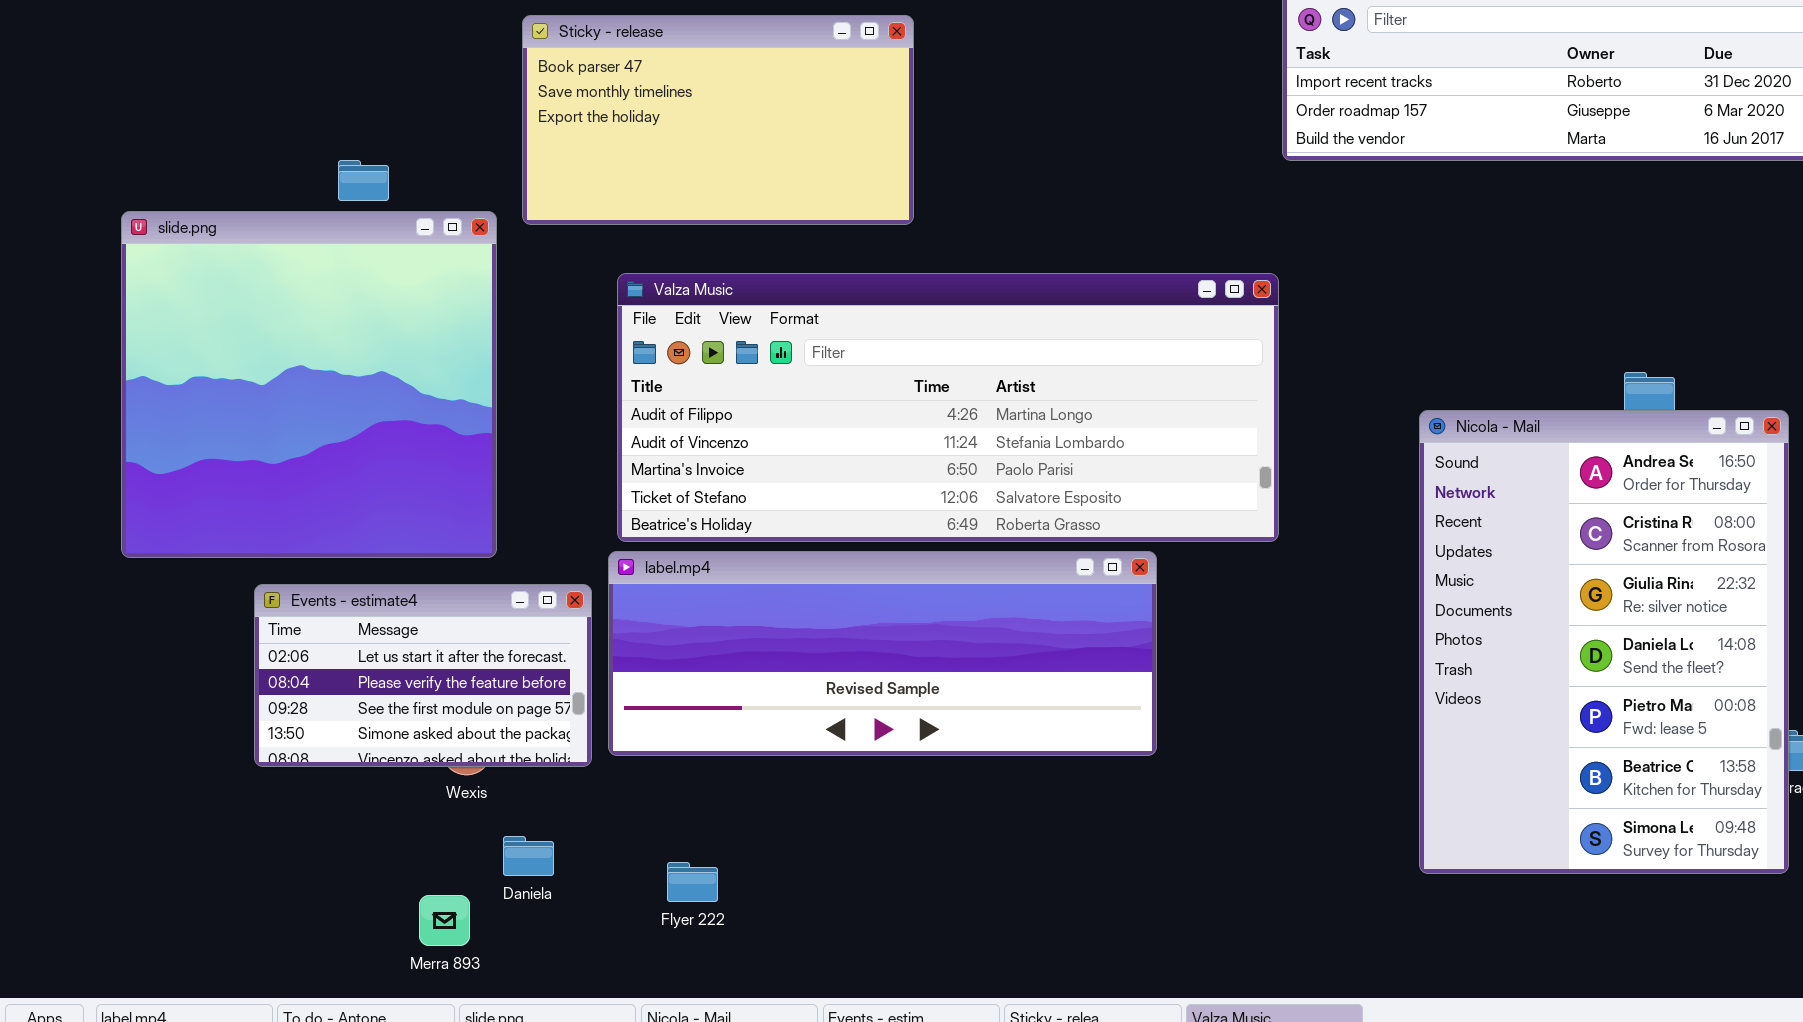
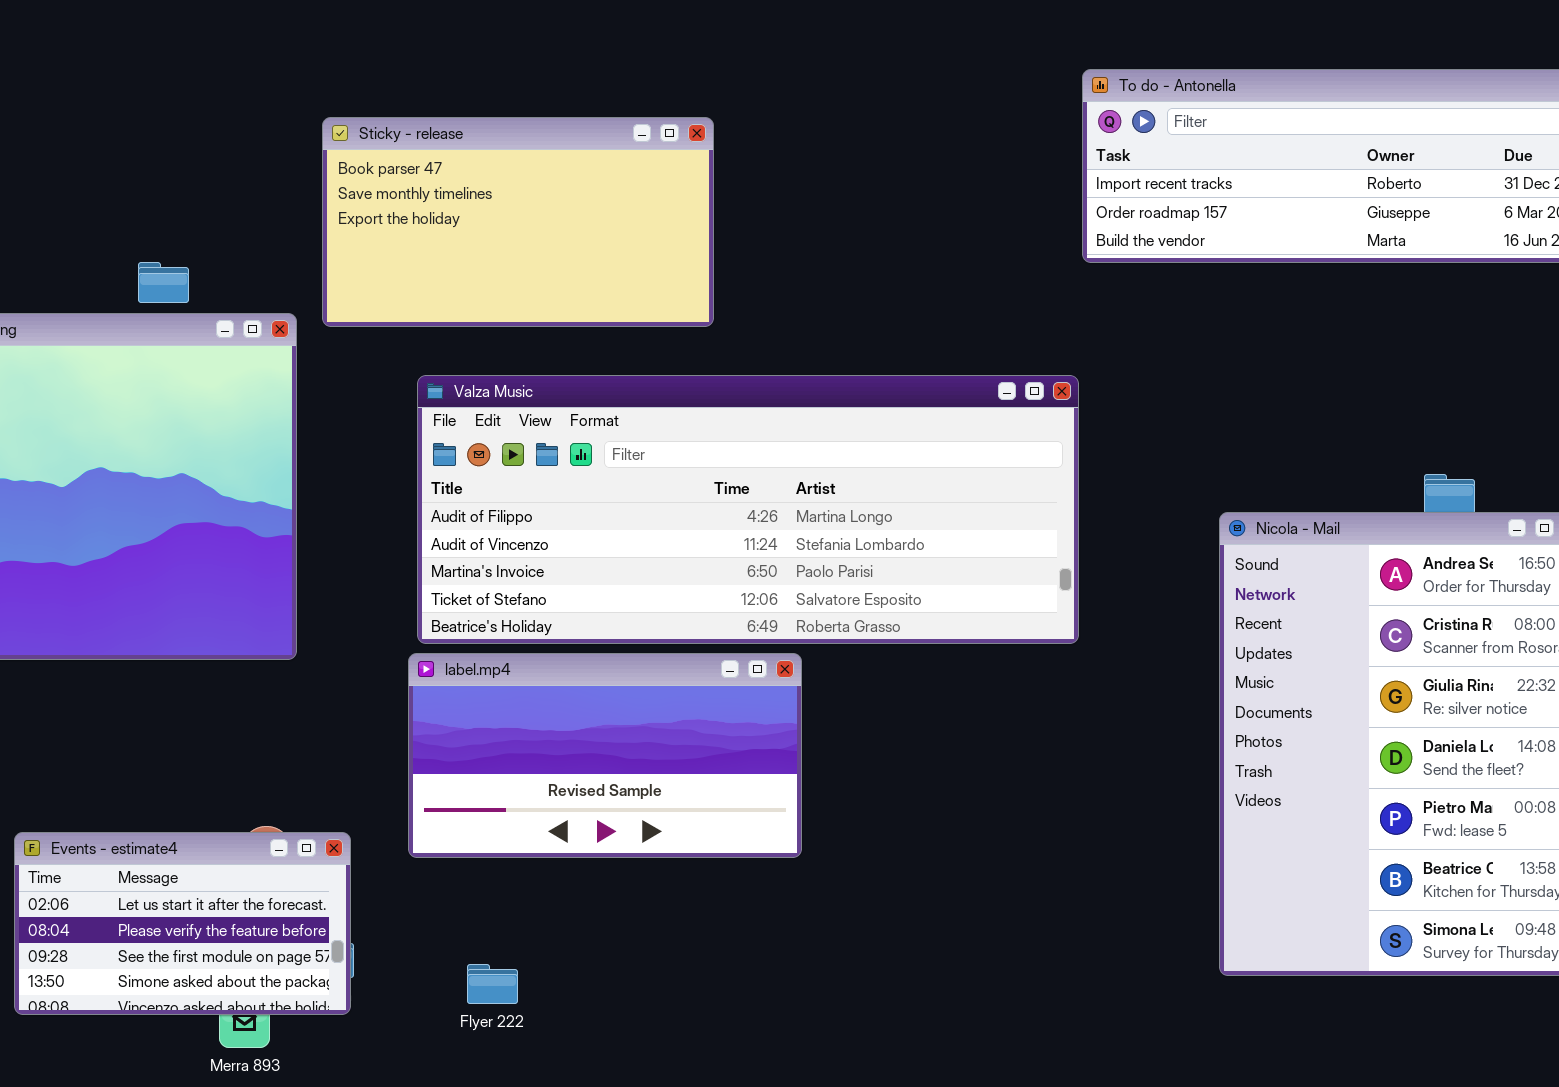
label.mp4: [608,551,1157,756] -> [408,653,802,858], resized
Events - estimate4: [254,584,592,767] -> [14,832,351,1015], moved

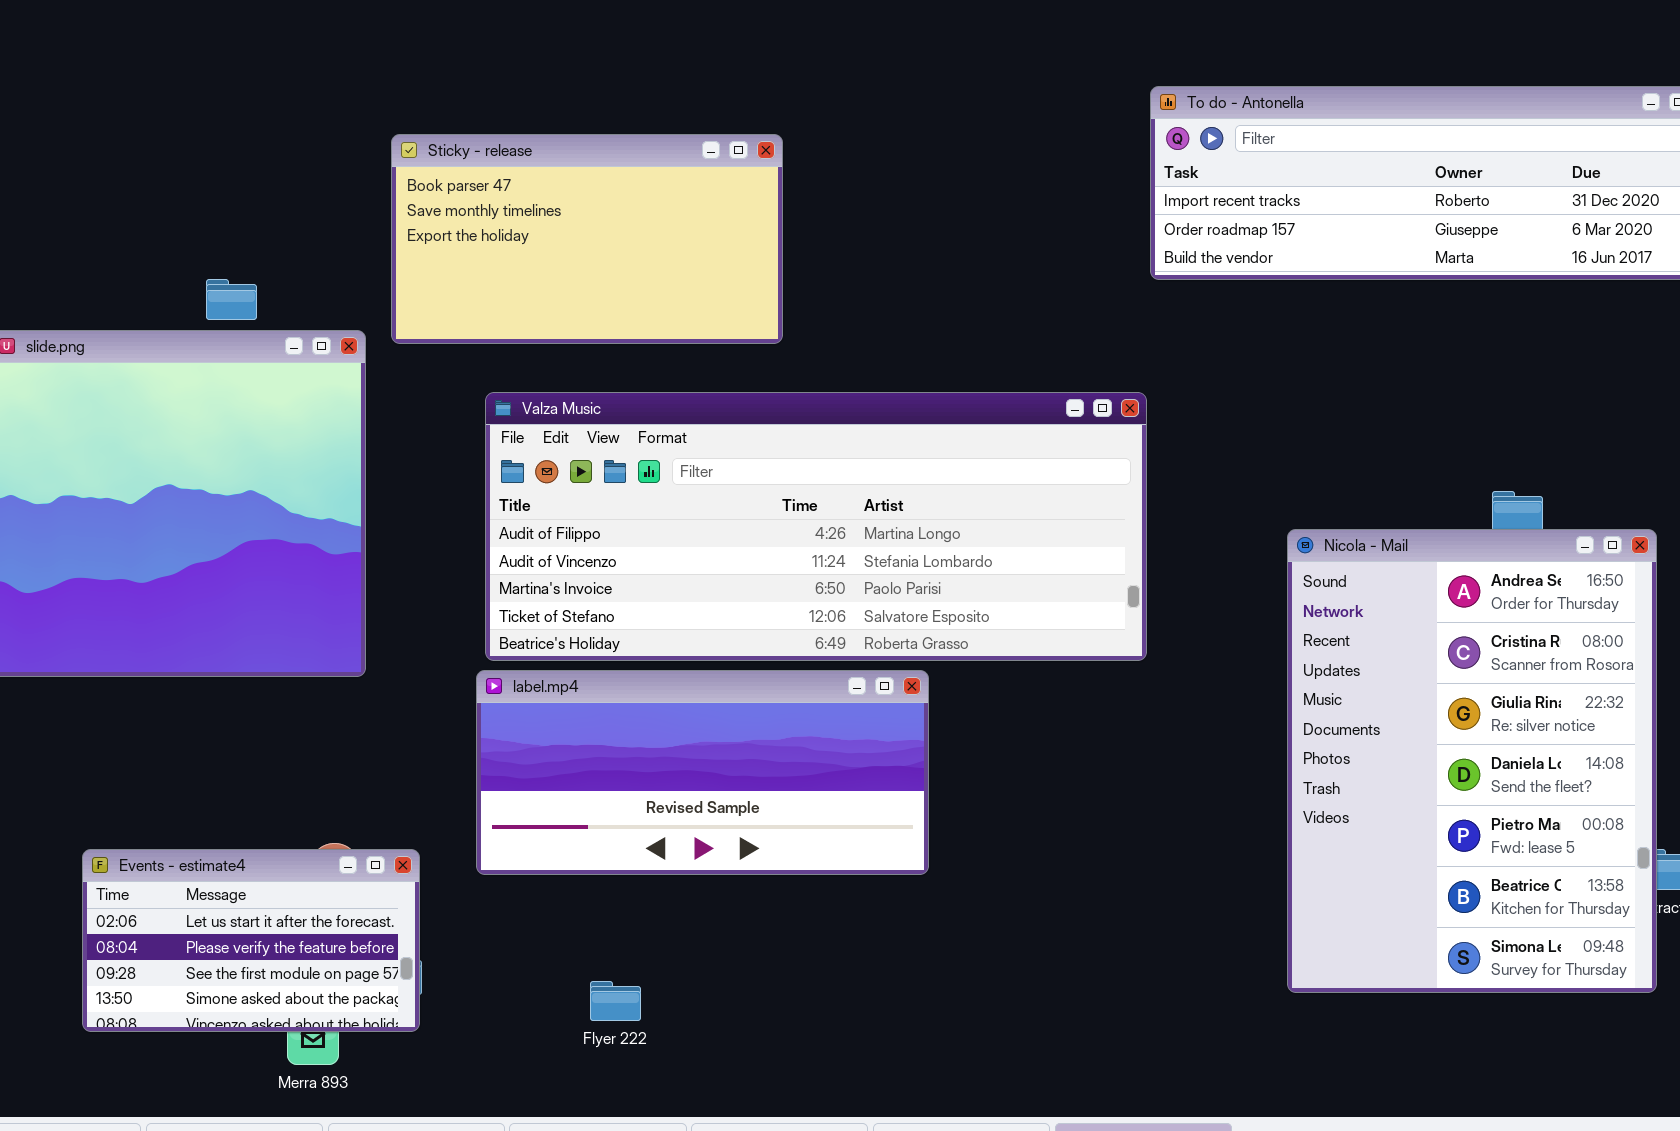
label.mp4: [408,653,802,858] -> [476,670,929,875], resized
Flyer 222: [467,964,518,1004] -> [590,981,641,1021], moved

